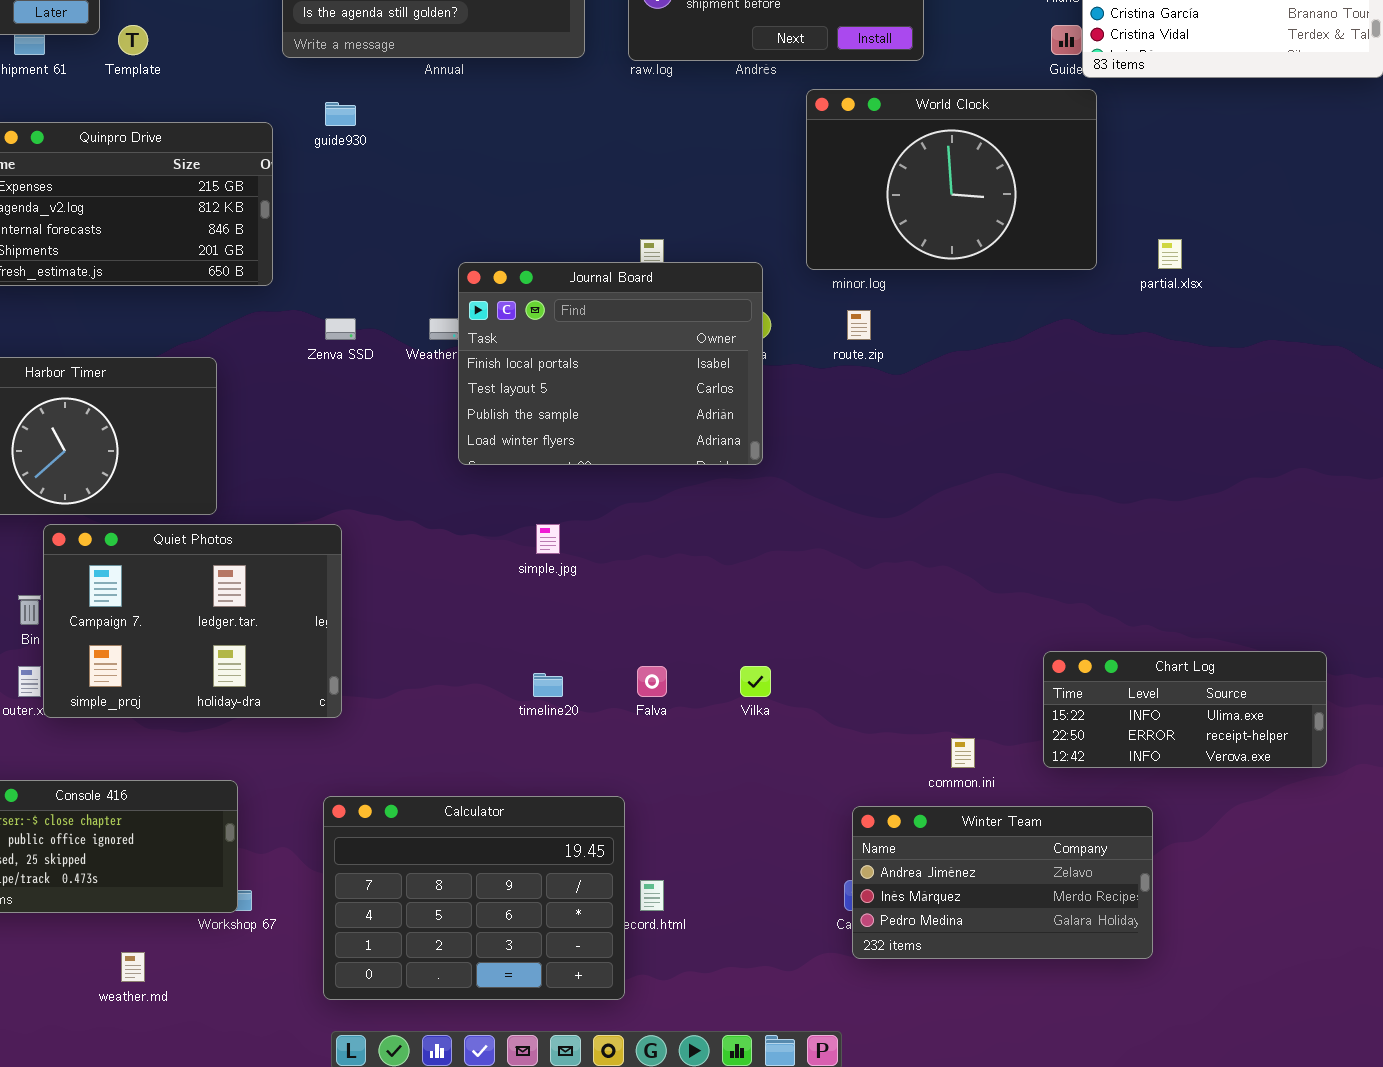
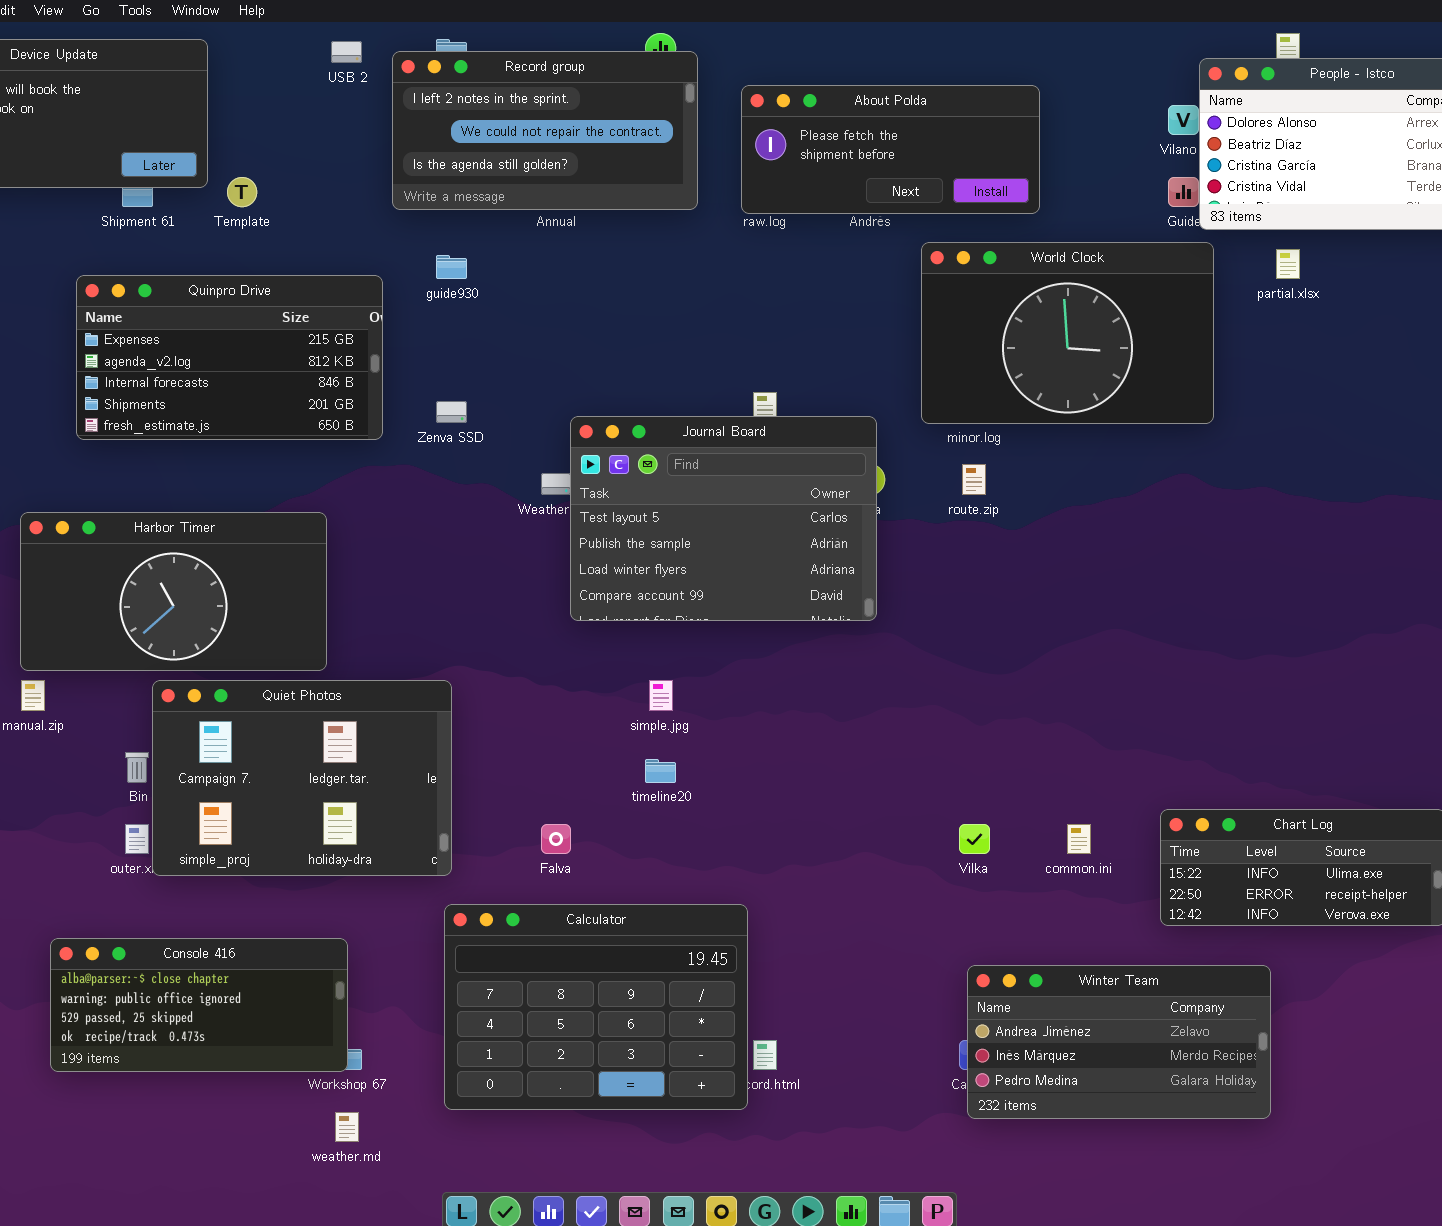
partial.xlsx: [1158,239,1182,269] -> [1276,249,1300,279], moved
Journal Board: [458,262,763,465] -> [570,416,877,621], scrolled down 1 row
Zenva SSD: [325,318,356,340] -> [436,401,467,423], moved
Falva: [637,666,667,697] -> [541,824,571,854], moved
Vilka: [740,666,771,697] -> [959,824,990,854], moved
timeline20: [533,673,563,697] -> [645,759,676,783], moved
common.ini: [951,738,975,768] -> [1067,824,1091,854], moved
Calculator: [323,796,625,1000] -> [444,904,748,1110], moved
weather.md: [121,952,145,982] -> [335,1112,359,1142], moved

